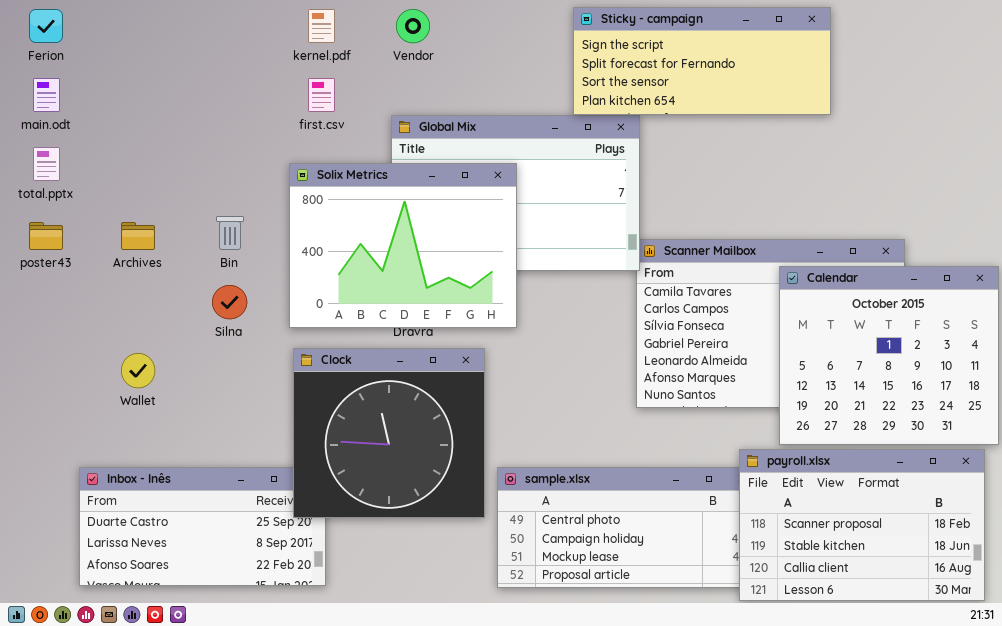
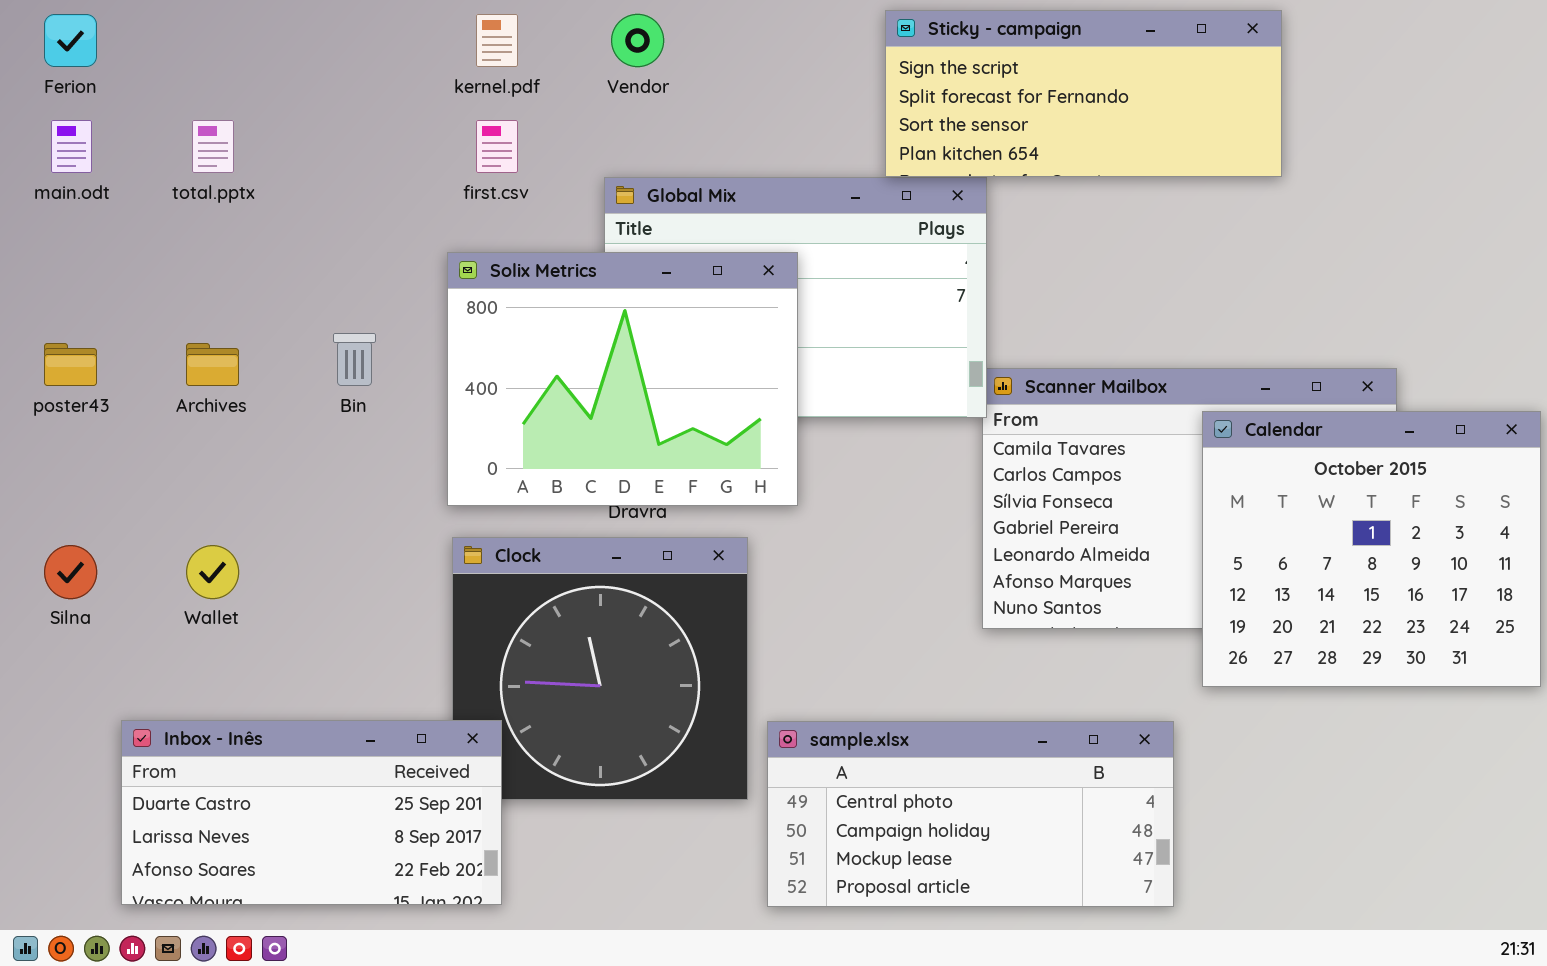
total.pptx: [33,147,60,181] -> [192,120,234,173], moved
Silna: [212,285,247,319] -> [44,545,97,599], moved
payroll.xlsx: [739,449,985,601] -> none, closed
Inbox - Inês: [79,467,326,586] -> [121,720,502,905], raised

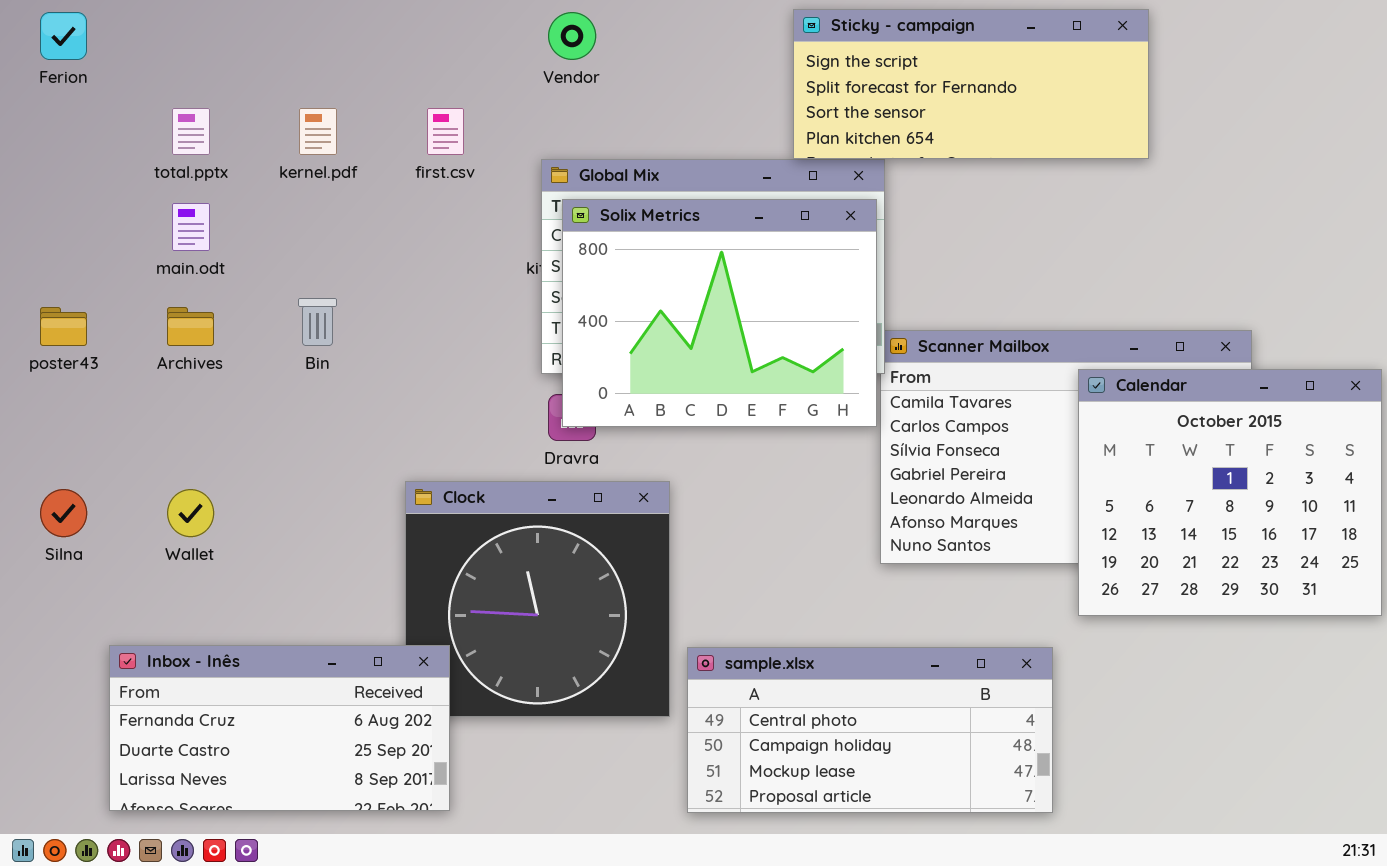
kernel.pdf: [476,14,518,67] -> [299,108,337,155], moved
main.odt: [51,120,92,173] -> [172,203,210,251], moved
Solix Metrics: [447,252,798,506] -> [562,199,877,427], moved
Inbox - Inês: [121,720,502,905] -> [109,645,450,811], scrolled up 1 row

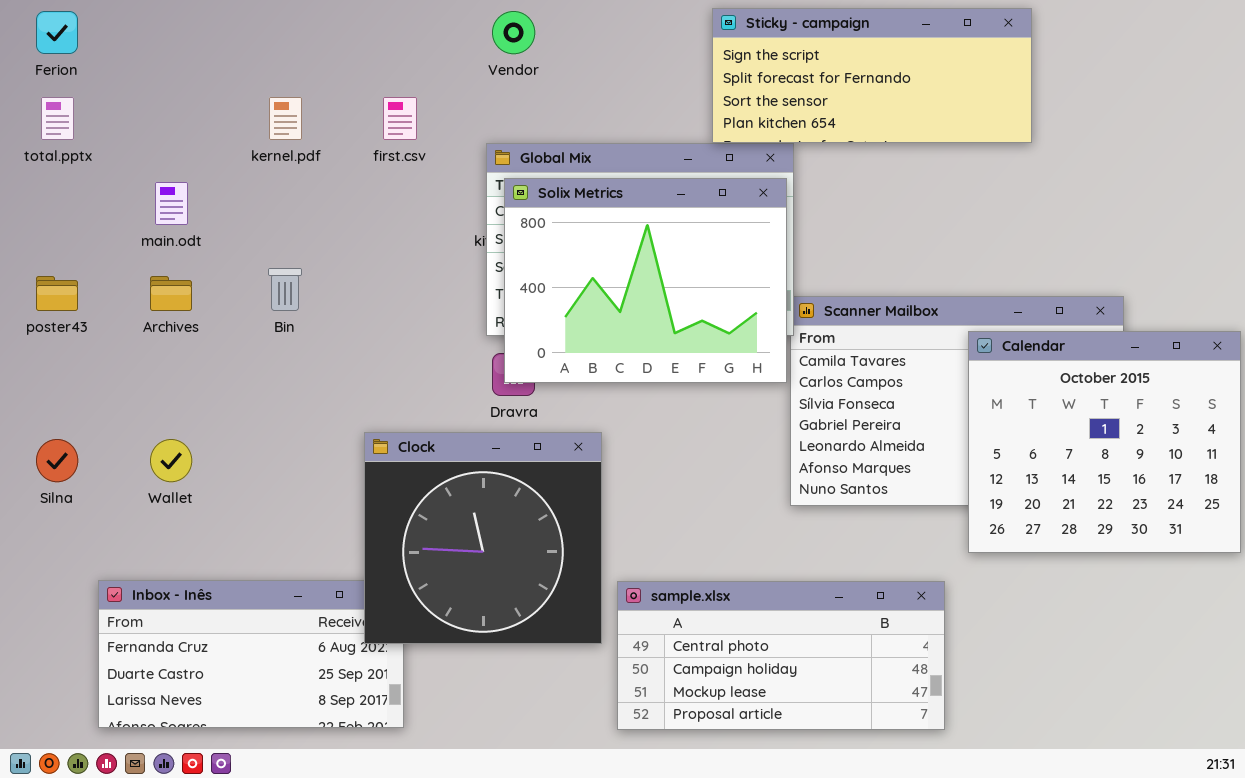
total.pptx: [172,108,210,155] -> [41,97,74,140], moved
Clock: [405,481,670,717] -> [364,432,602,644], raised

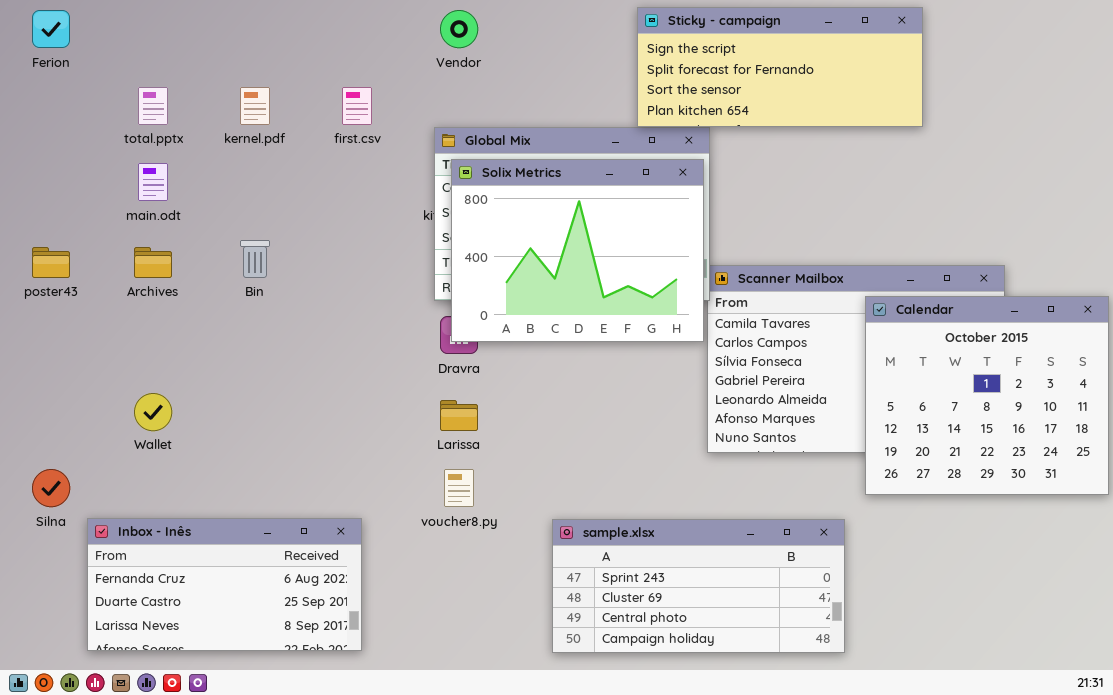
total.pptx: [41,97,74,140] -> [138,87,168,125], moved
Clock: [364,432,602,644] -> none, closed
Silna: [36,439,78,482] -> [32,469,70,507], moved
sample.xlsx: [617,581,945,730] -> [552,519,845,653], scrolled up 2 rows

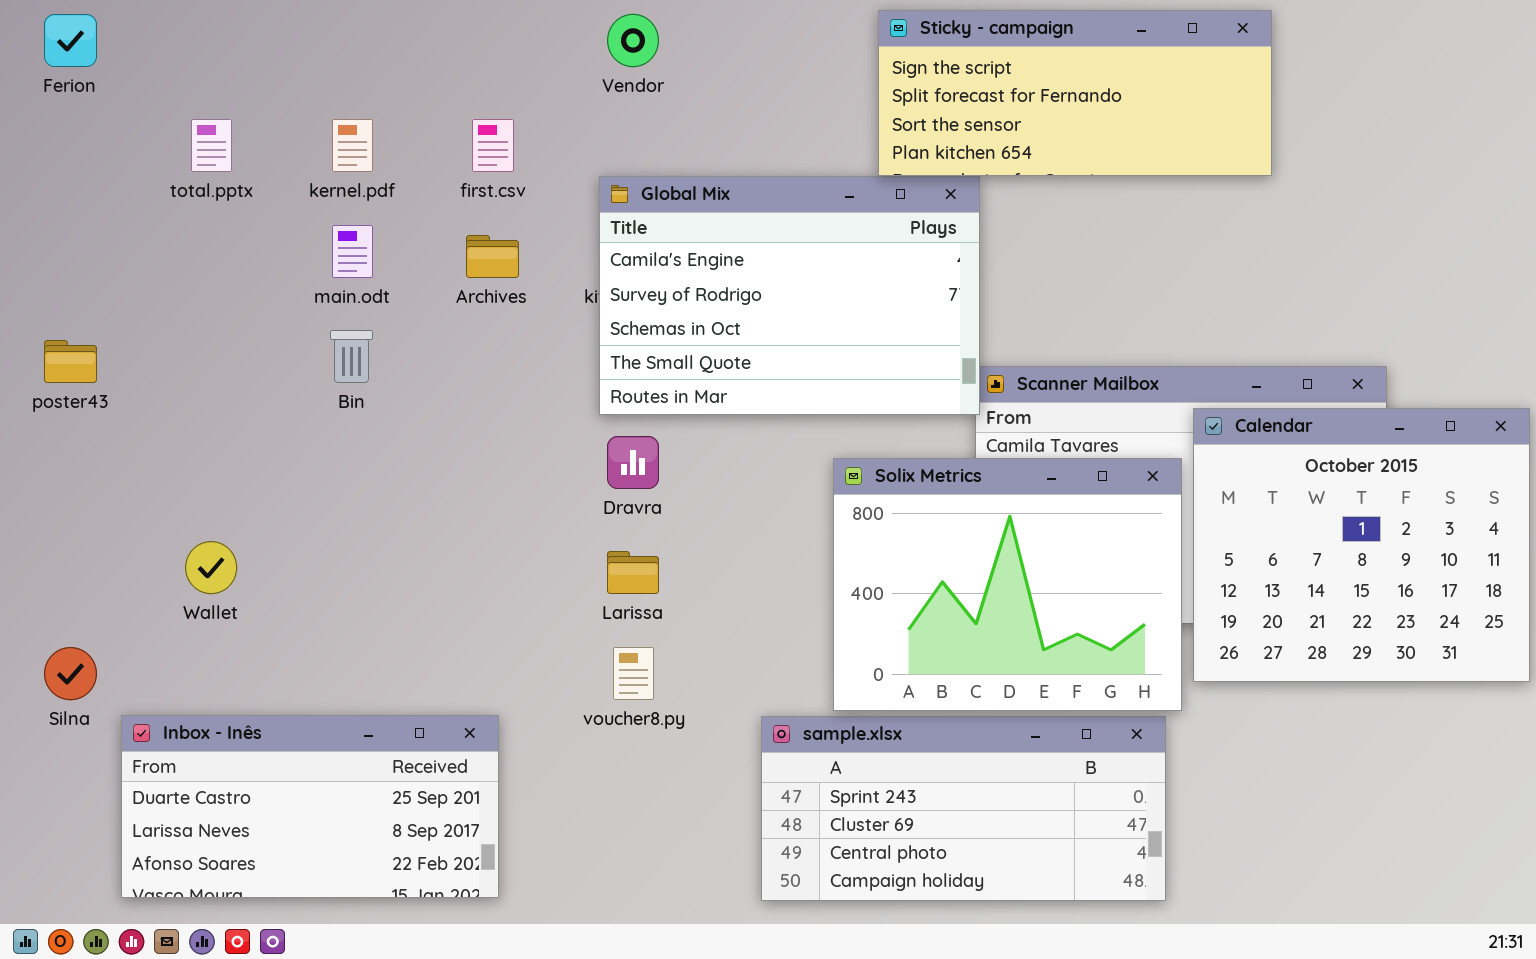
Solix Metrics: [451,159,704,342] -> [833,458,1182,711], moved
main.odt: [138,163,168,201] -> [332,225,373,278], moved
Archives: [134,247,172,278] -> [466,235,519,278], moved
Inbox - Inês: [87,518,362,651] -> [121,715,499,898], scrolled down 1 row

